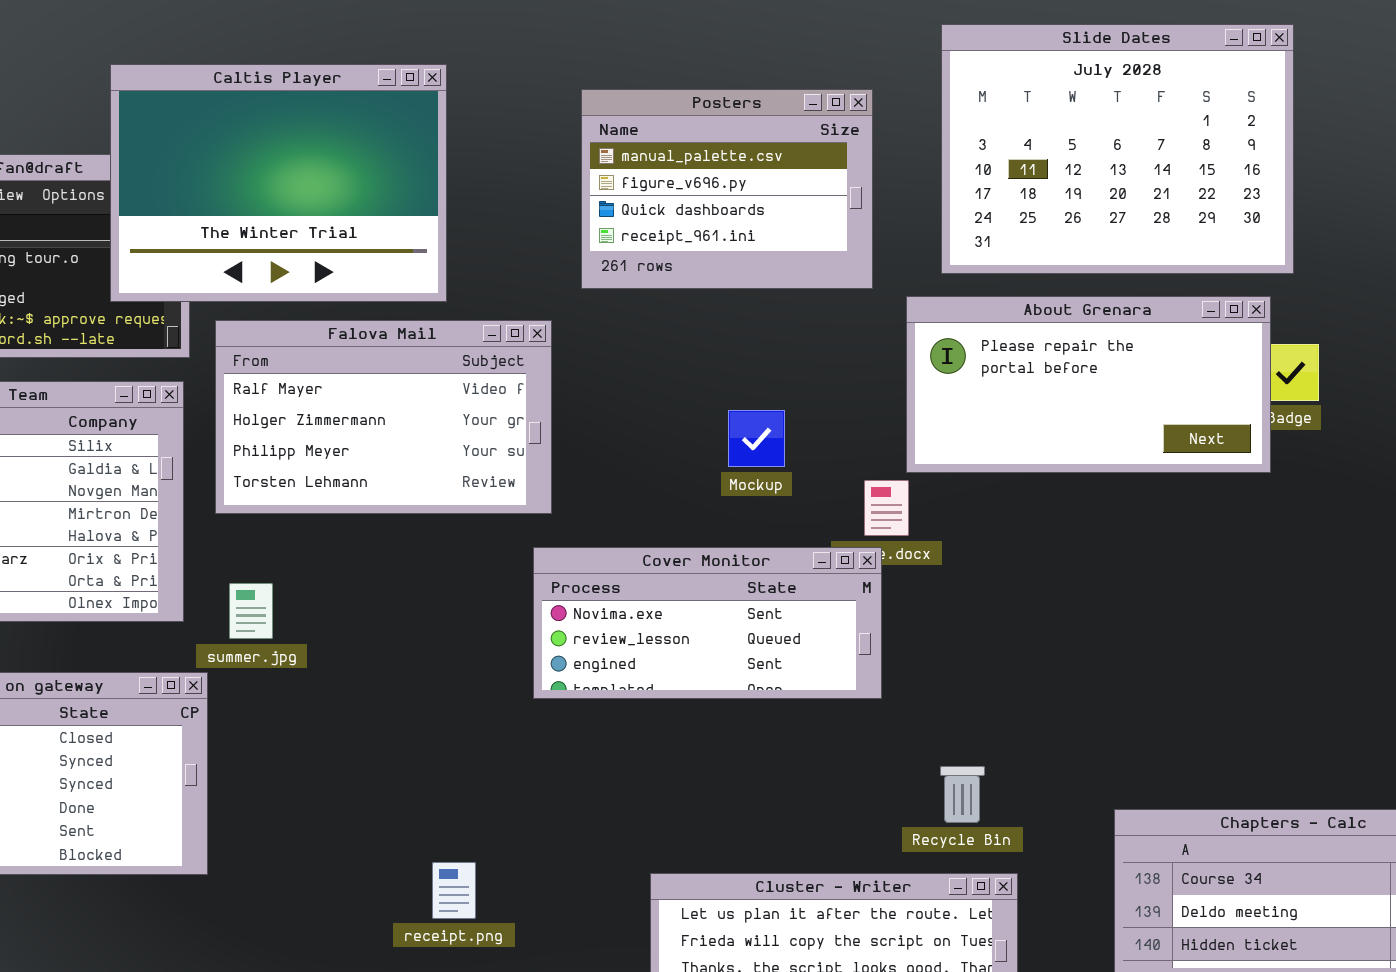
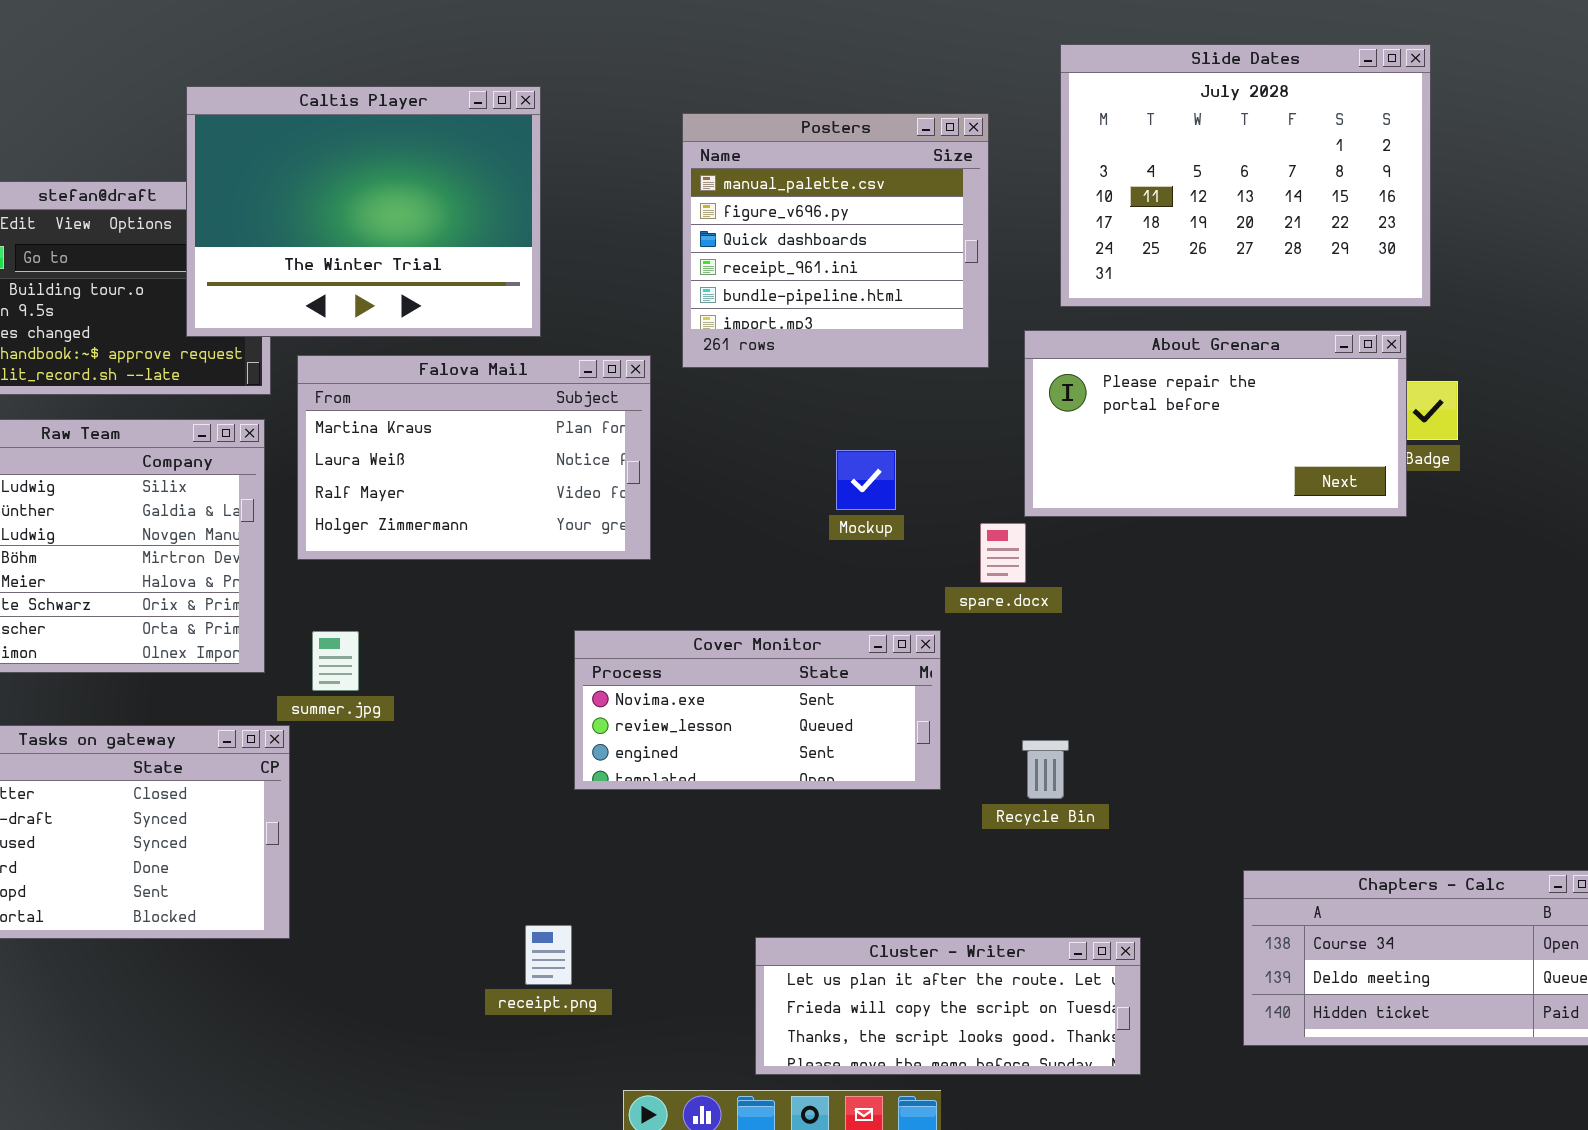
Posters: [581,89,873,289] -> [682,113,989,368], resized
Falova Mail: [215,320,552,514] -> [297,355,651,560], scrolled up 2 rows
Cover Monitor: [533,547,882,699] -> [574,630,941,790], moved
Recycle Bin: [940,766,985,823] -> [1022,740,1069,799], moved

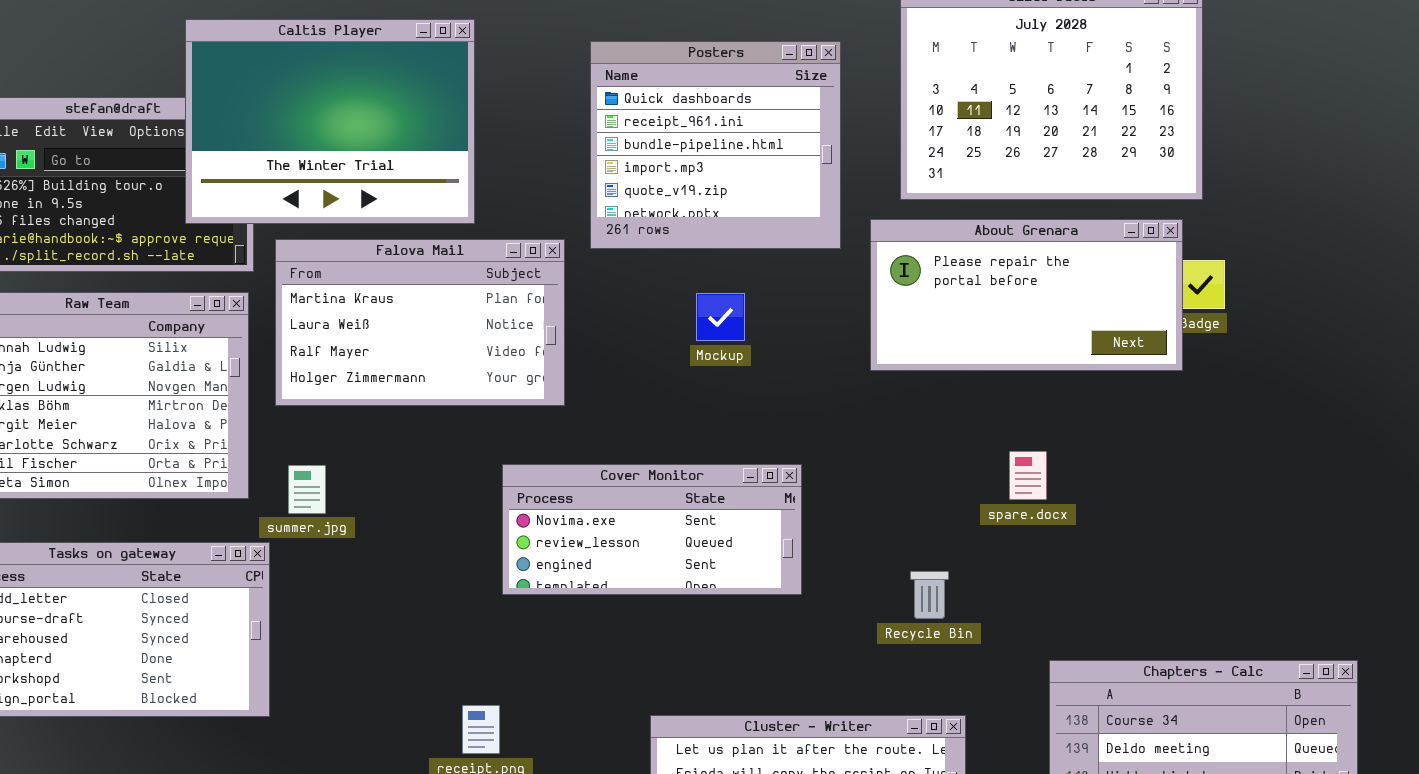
Posters: [682,113,989,368] -> [590,41,841,249], scrolled down 2 rows
Mockup: [836,450,896,510] -> [696,293,745,341], moved
spare.docx: [980,523,1026,583] -> [1009,451,1047,500], moved
Recycle Bin: [1022,740,1069,799] -> [910,571,949,619], moved

